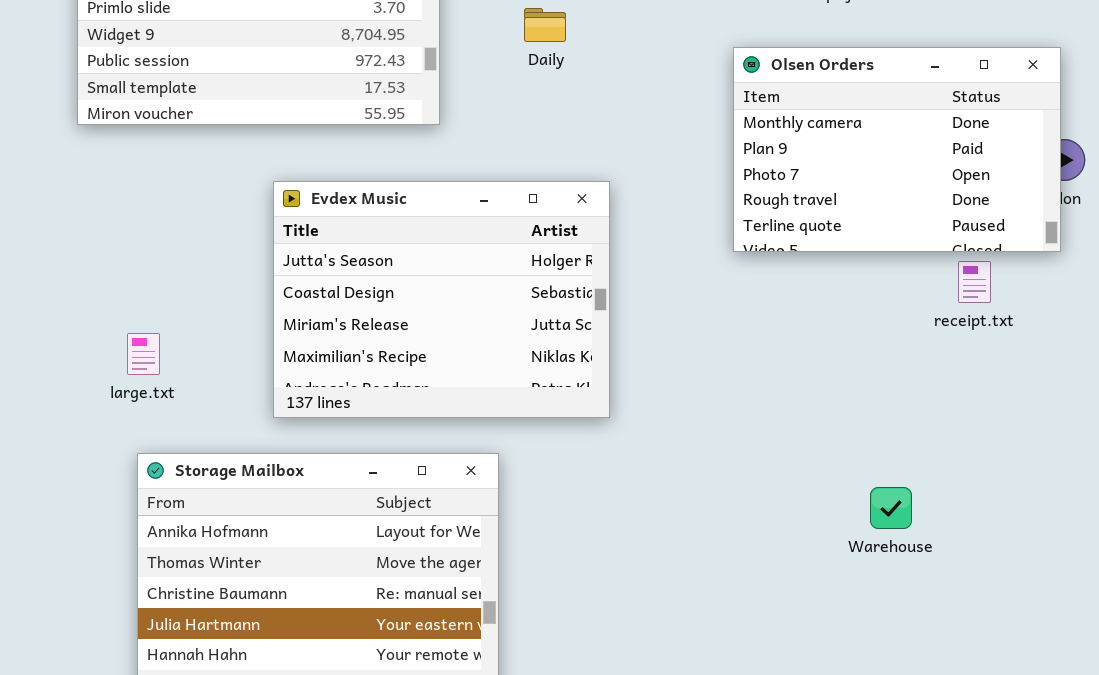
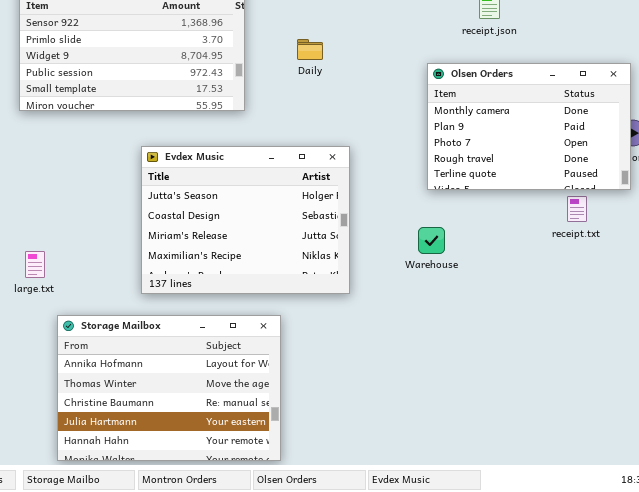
large.txt: [127,333,160,375] -> [25,251,45,278], moved
Warehouse: [870,487,912,529] -> [418,227,445,254], moved

